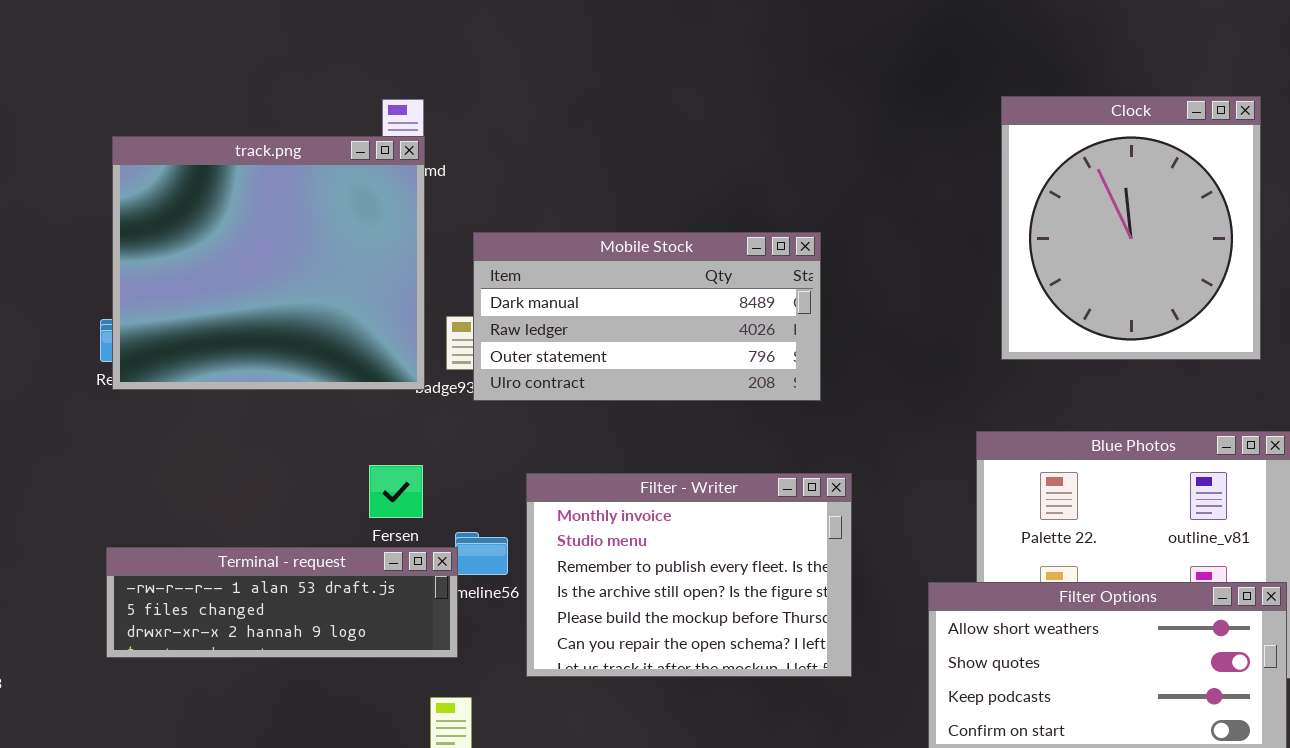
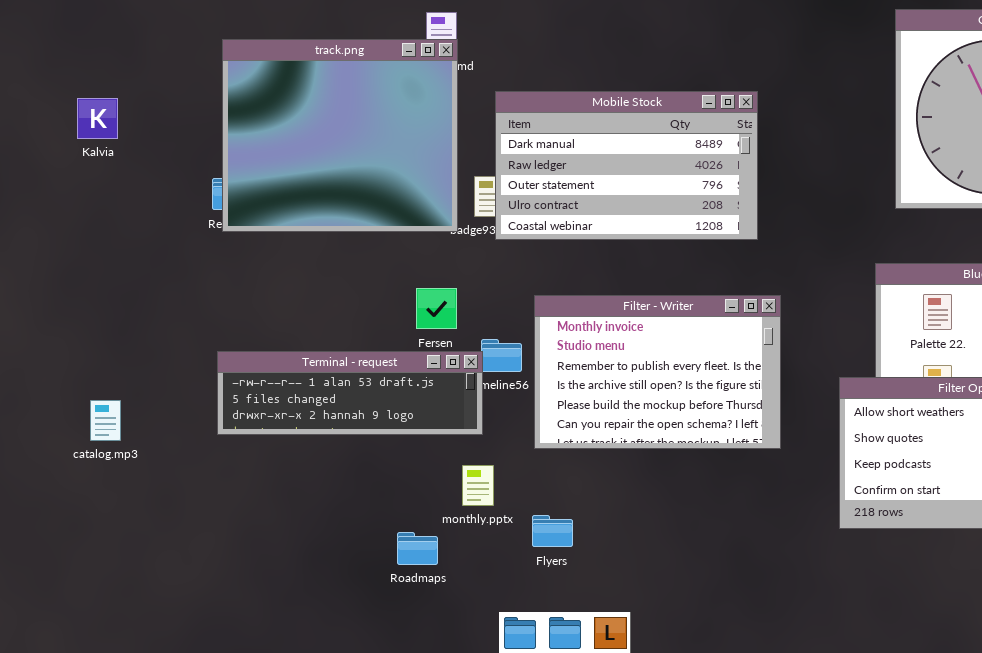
Mobile Stock: [473,232,821,401] -> [495,91,758,240], resized

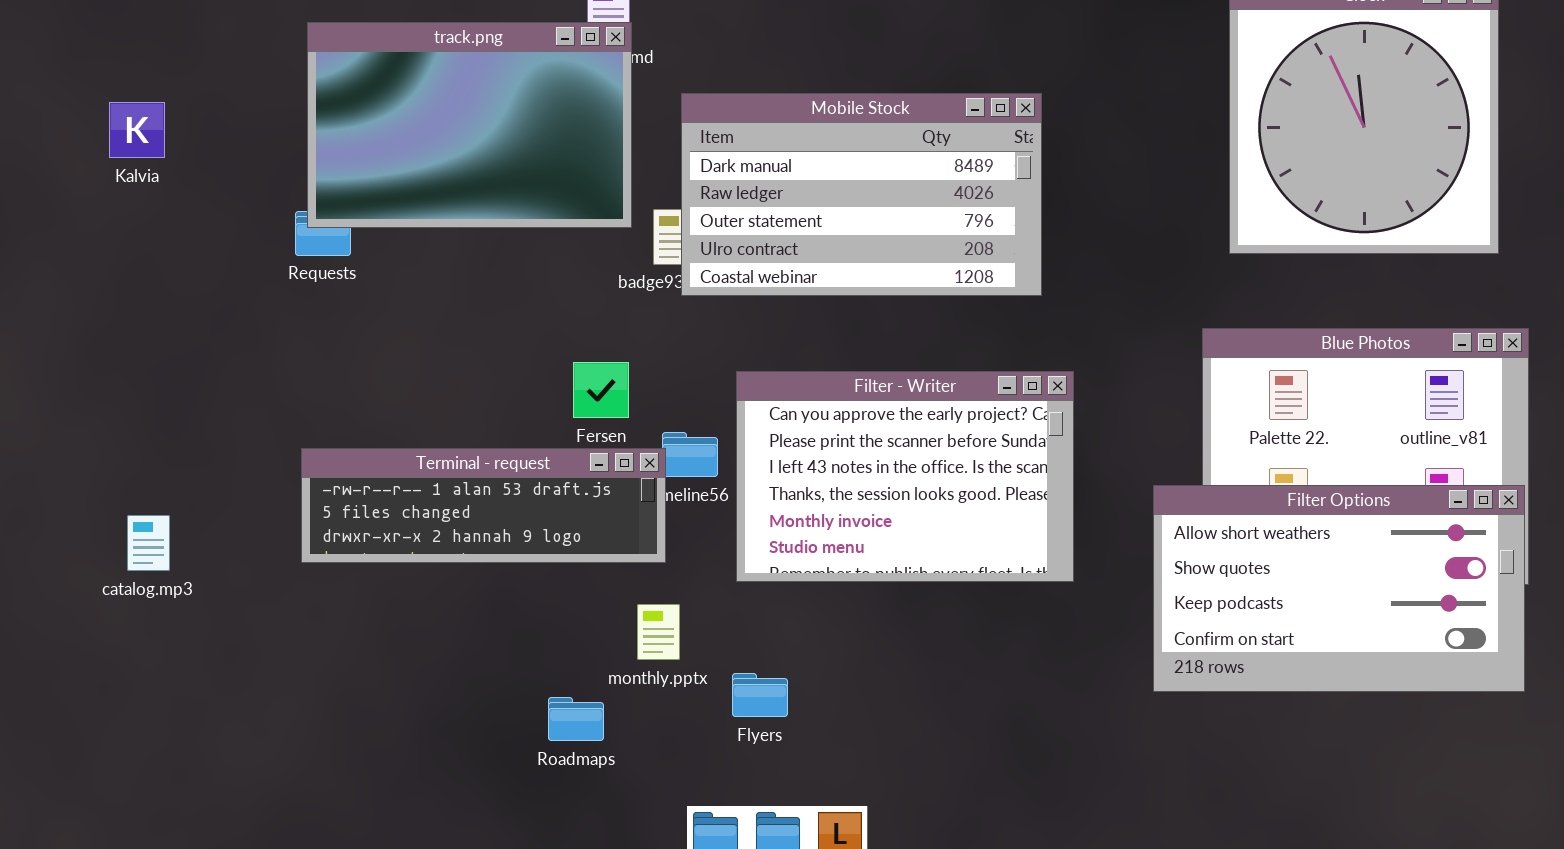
track.png: [222,39,458,232] -> [307,22,632,228], resized
Filter - Writer: [534,295,781,449] -> [736,371,1074,582], scrolled up 4 rows

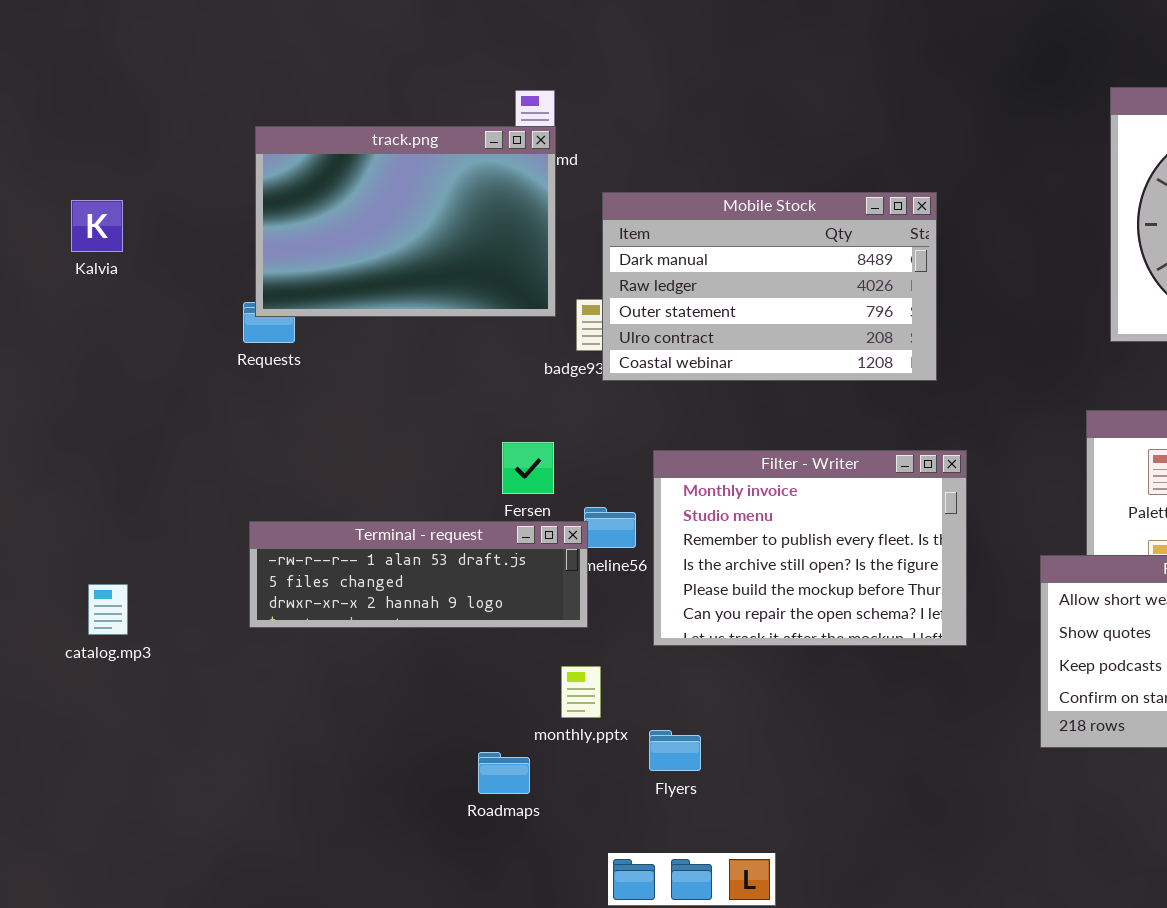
Filter - Writer: [736,371,1074,582] -> [653,450,967,646], scrolled down 4 rows

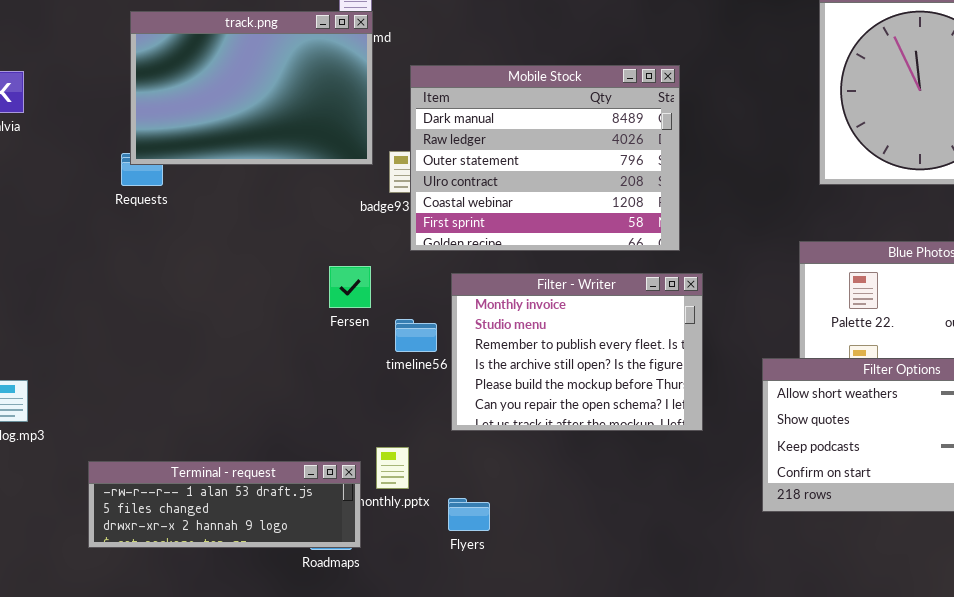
Mobile Stock: [602,192,937,381] -> [410,65,680,251], resized
Terminal - request: [249,521,588,628] -> [88,461,361,548], moved

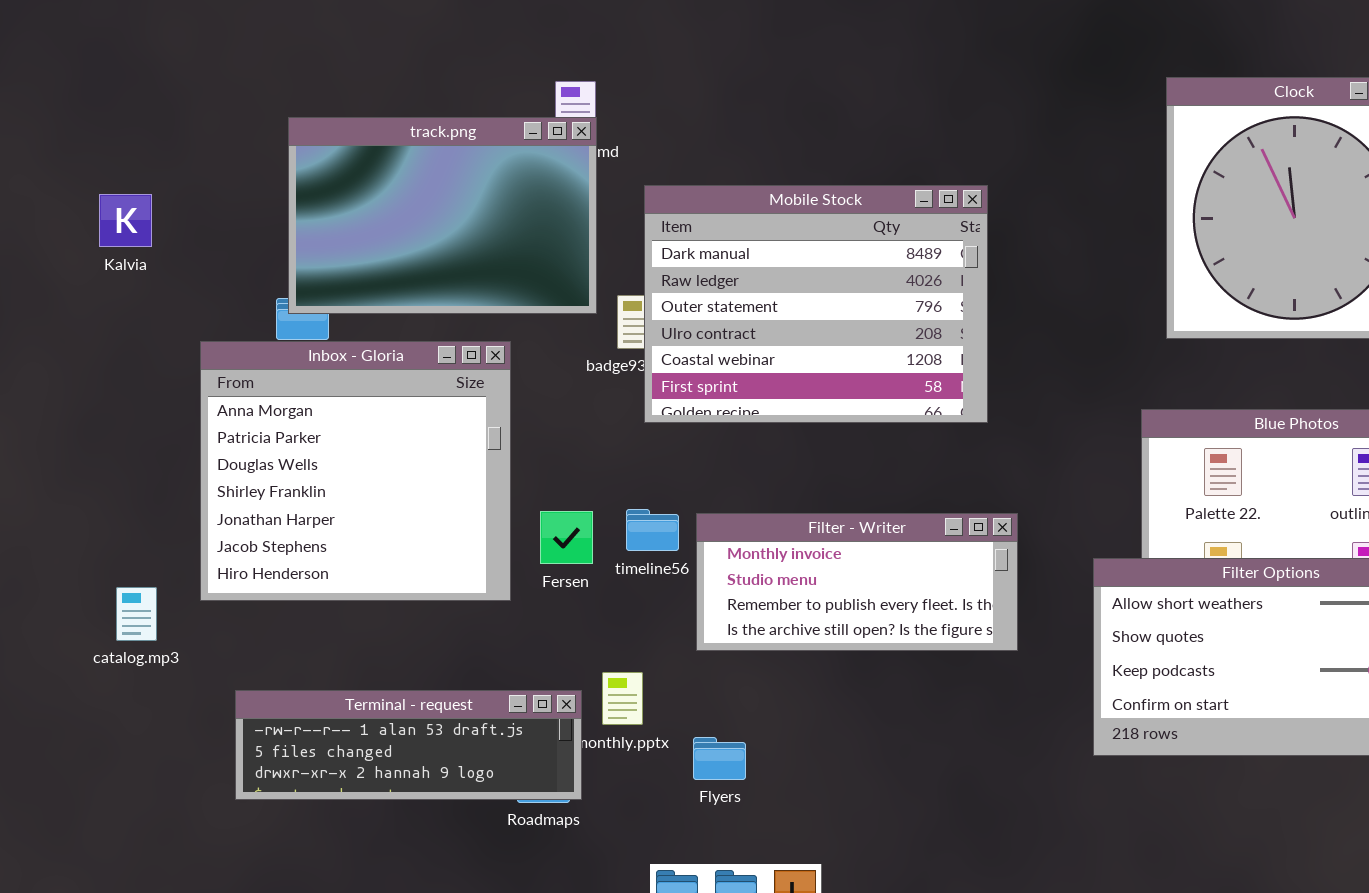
Inbox - Gloria: none -> [200,341,511,601], opened
Fersen: [329,266,371,308] -> [540,511,593,564], moved
Filter - Writer: [451,273,703,431] -> [696,513,1018,651], resized

